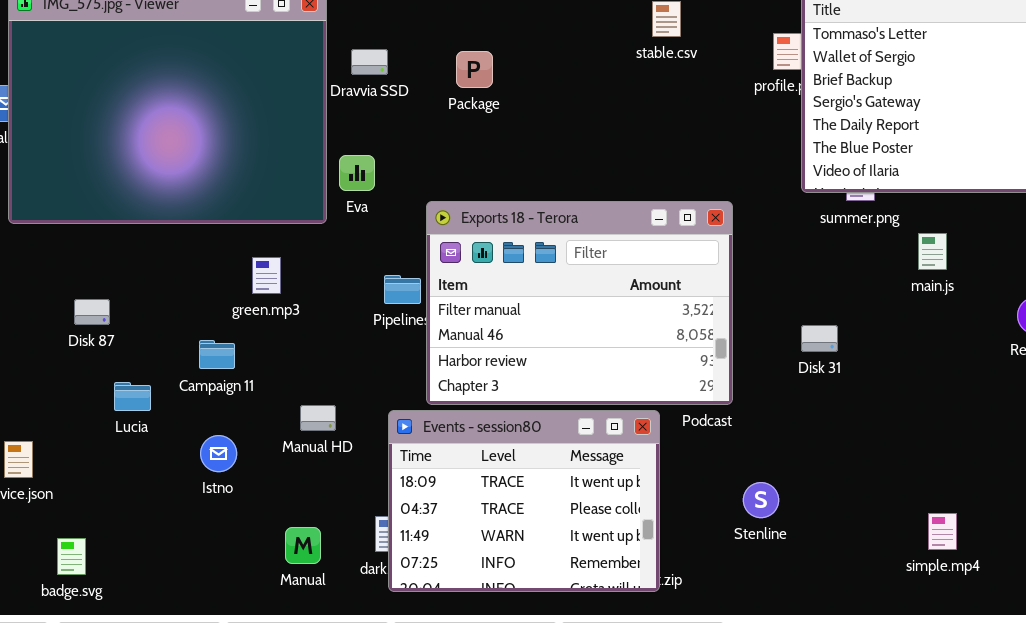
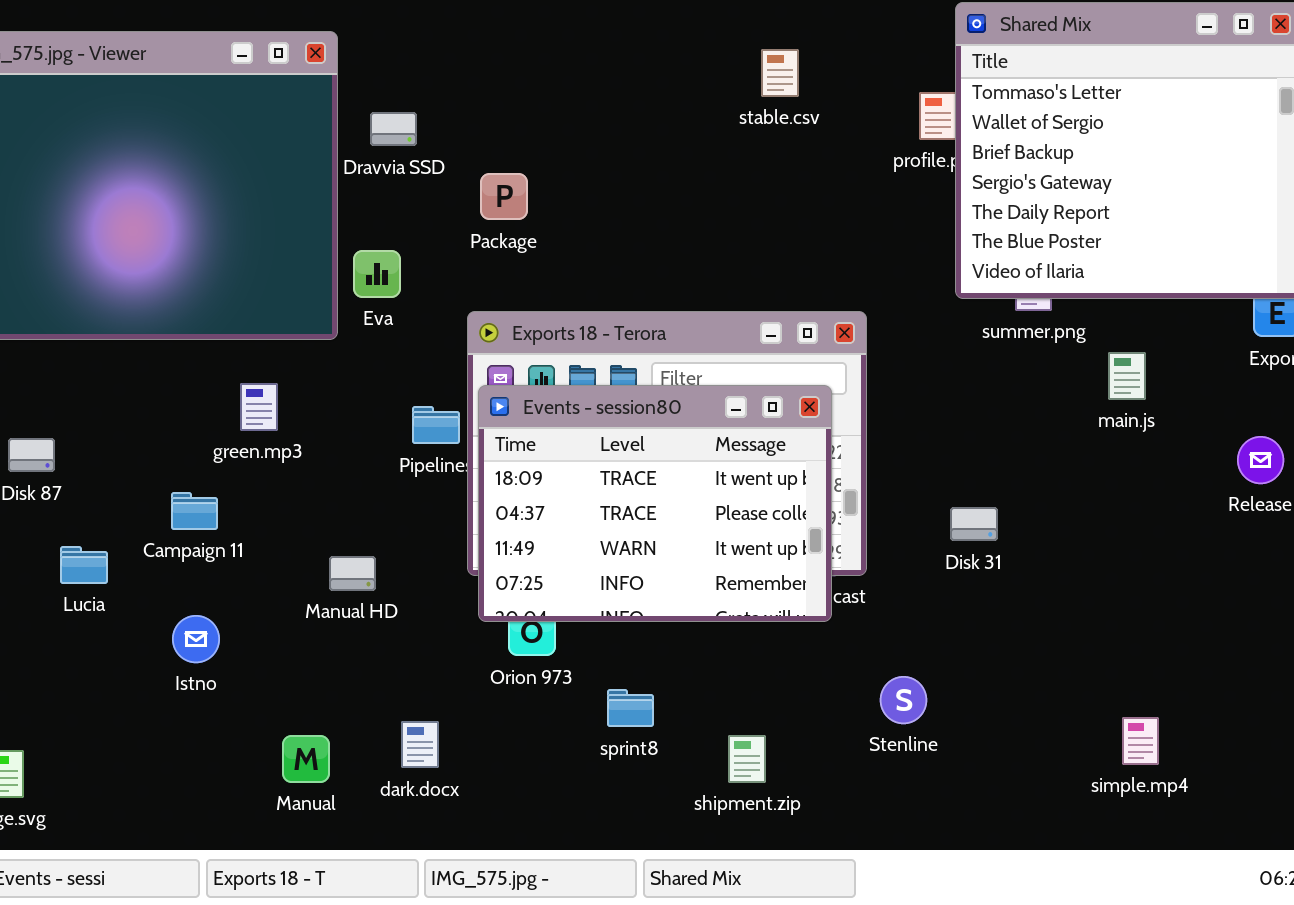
Package: [456,51,493,88] -> [480,173,528,220], moved
Disk 31: [801,325,838,352] -> [950,507,998,541], moved
Manual HD: [300,405,336,431] -> [329,556,376,591], moved
Events - session80: [388,410,660,592] -> [478,385,832,622], moved

